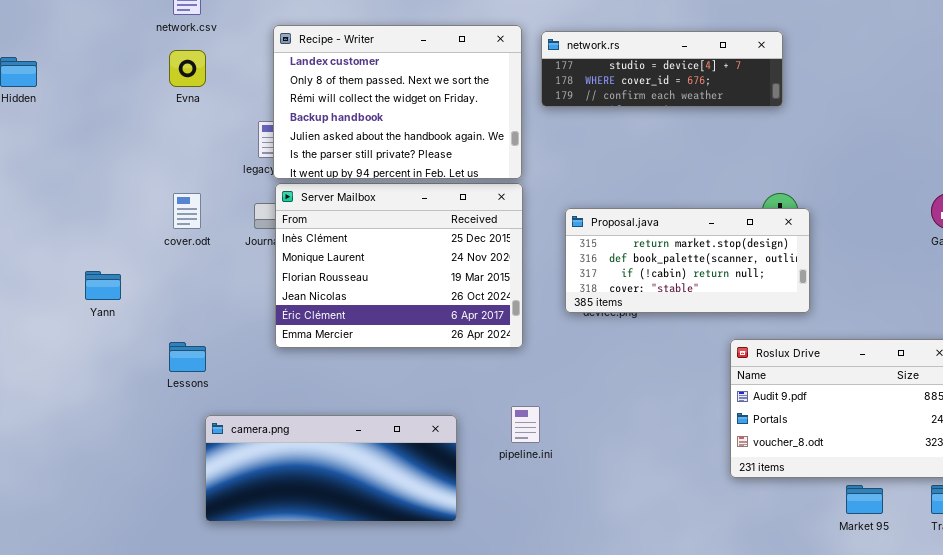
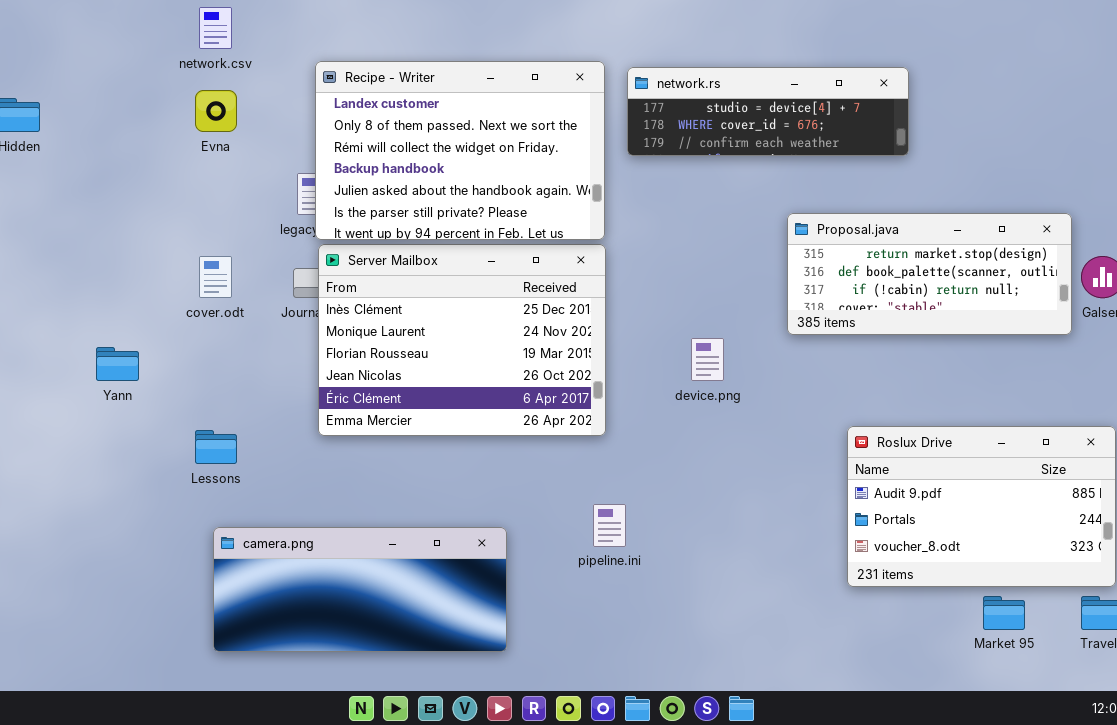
Proposal.java: [565,208,810,313] -> [787,213,1072,335], moved
camera.png: [205,415,457,522] -> [213,527,507,652], moved

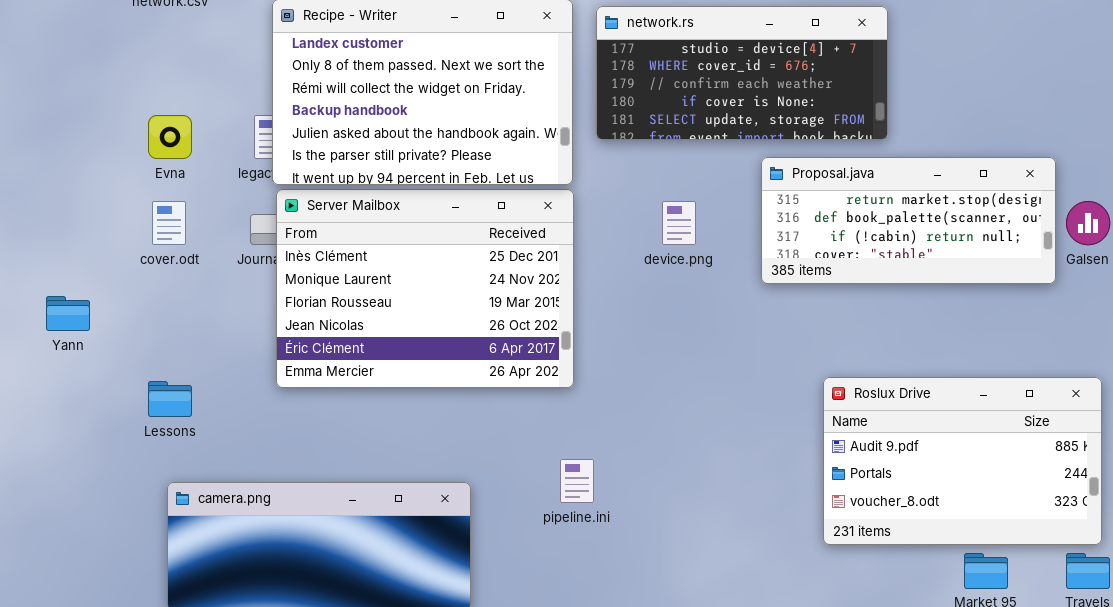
network.rs: [627,67,909,156] -> [596,6,888,140], resized
Evna: [195,90,237,132] -> [148,115,192,159], moved
device.png: [691,338,724,381] -> [662,201,696,245], moved

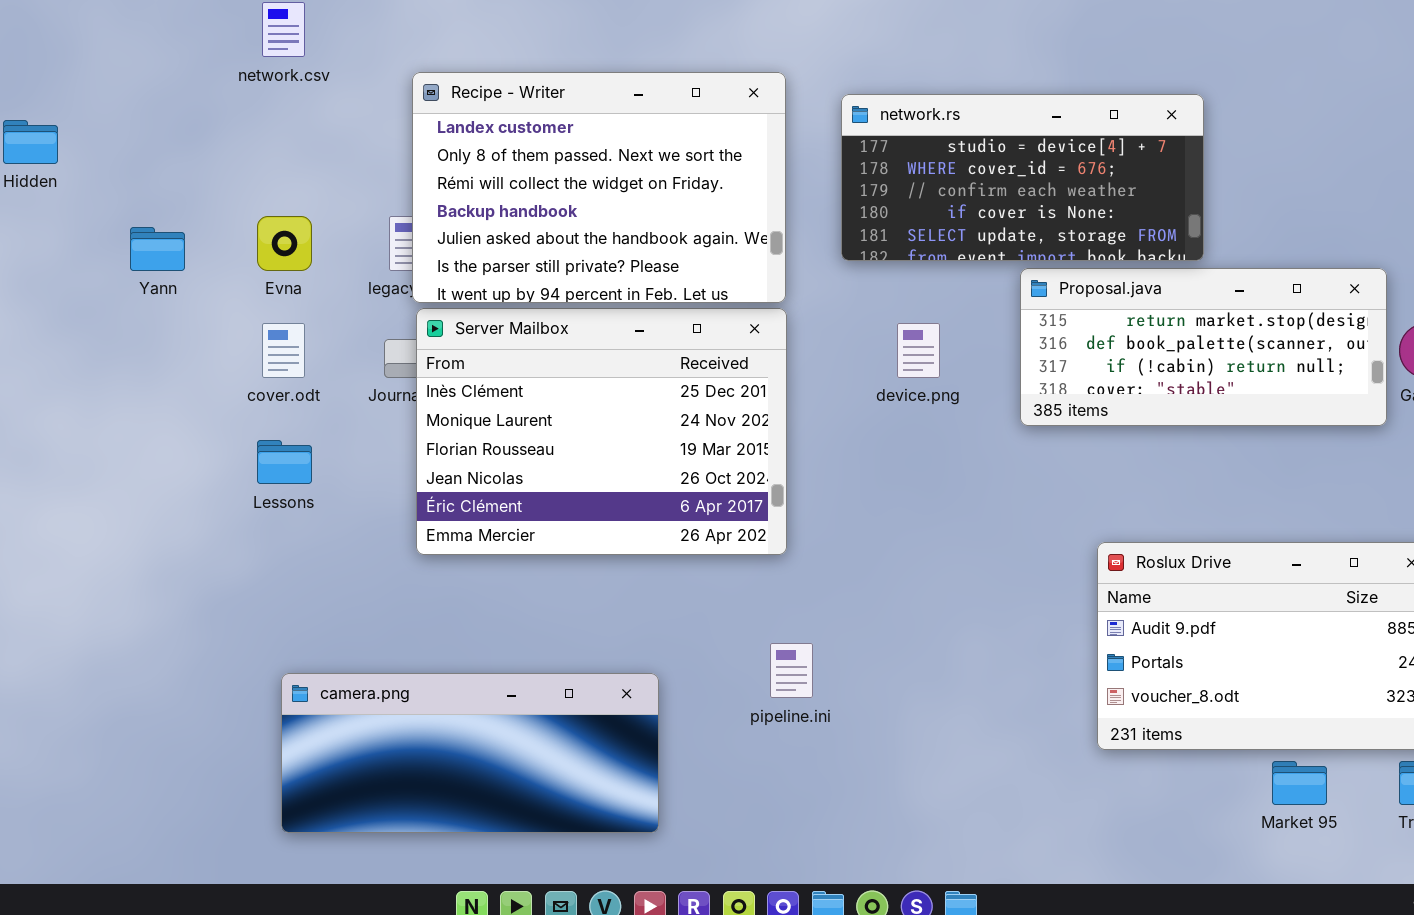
network.rs: [596,6,888,140] -> [841,94,1204,261], moved
Yann: [46,296,90,331] -> [130,227,185,271], moved
Lessons: [148,381,192,417] -> [257,440,312,484], moved

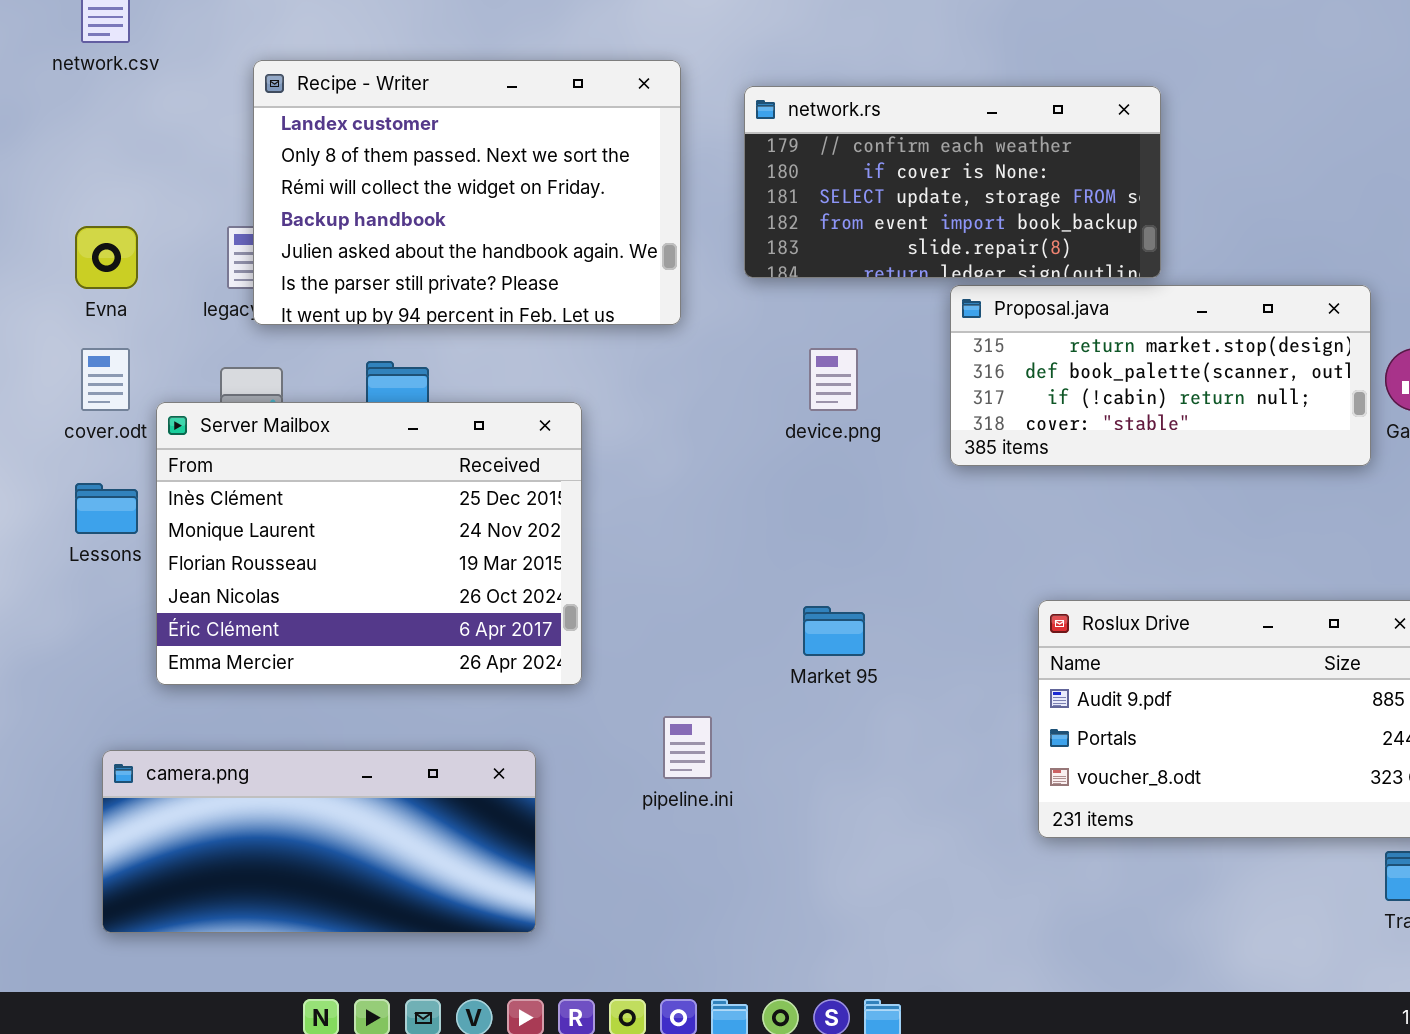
network.rs: [841,94,1204,261] -> [744,86,1161,278], scrolled down 2 rows
Server Mailbox: [416,308,787,555] -> [156,402,582,685], moved
Market 95: [1272,761,1327,805] -> [803,606,865,656], moved

